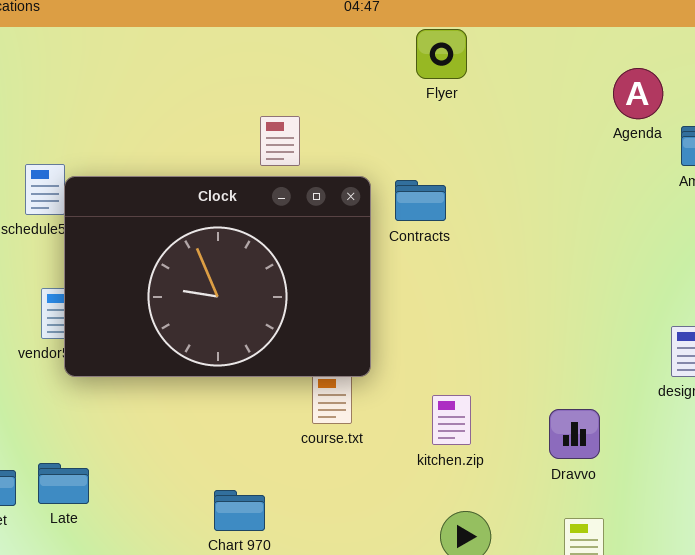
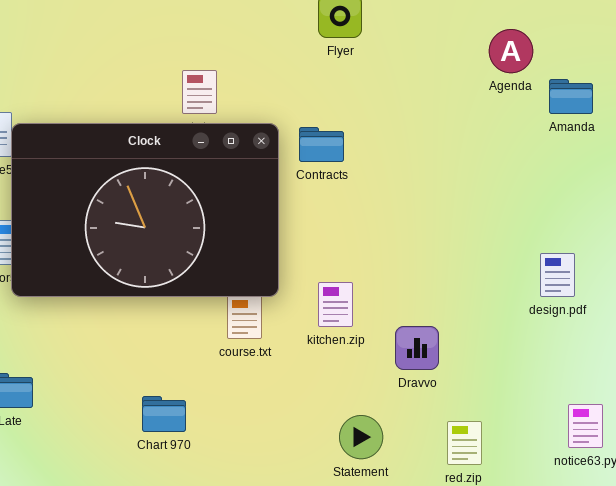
kitchen.zip: [432,395,471,445] -> [318,282,353,327], moved
Dravvo: [549,409,600,459] -> [395,326,439,370], moved

